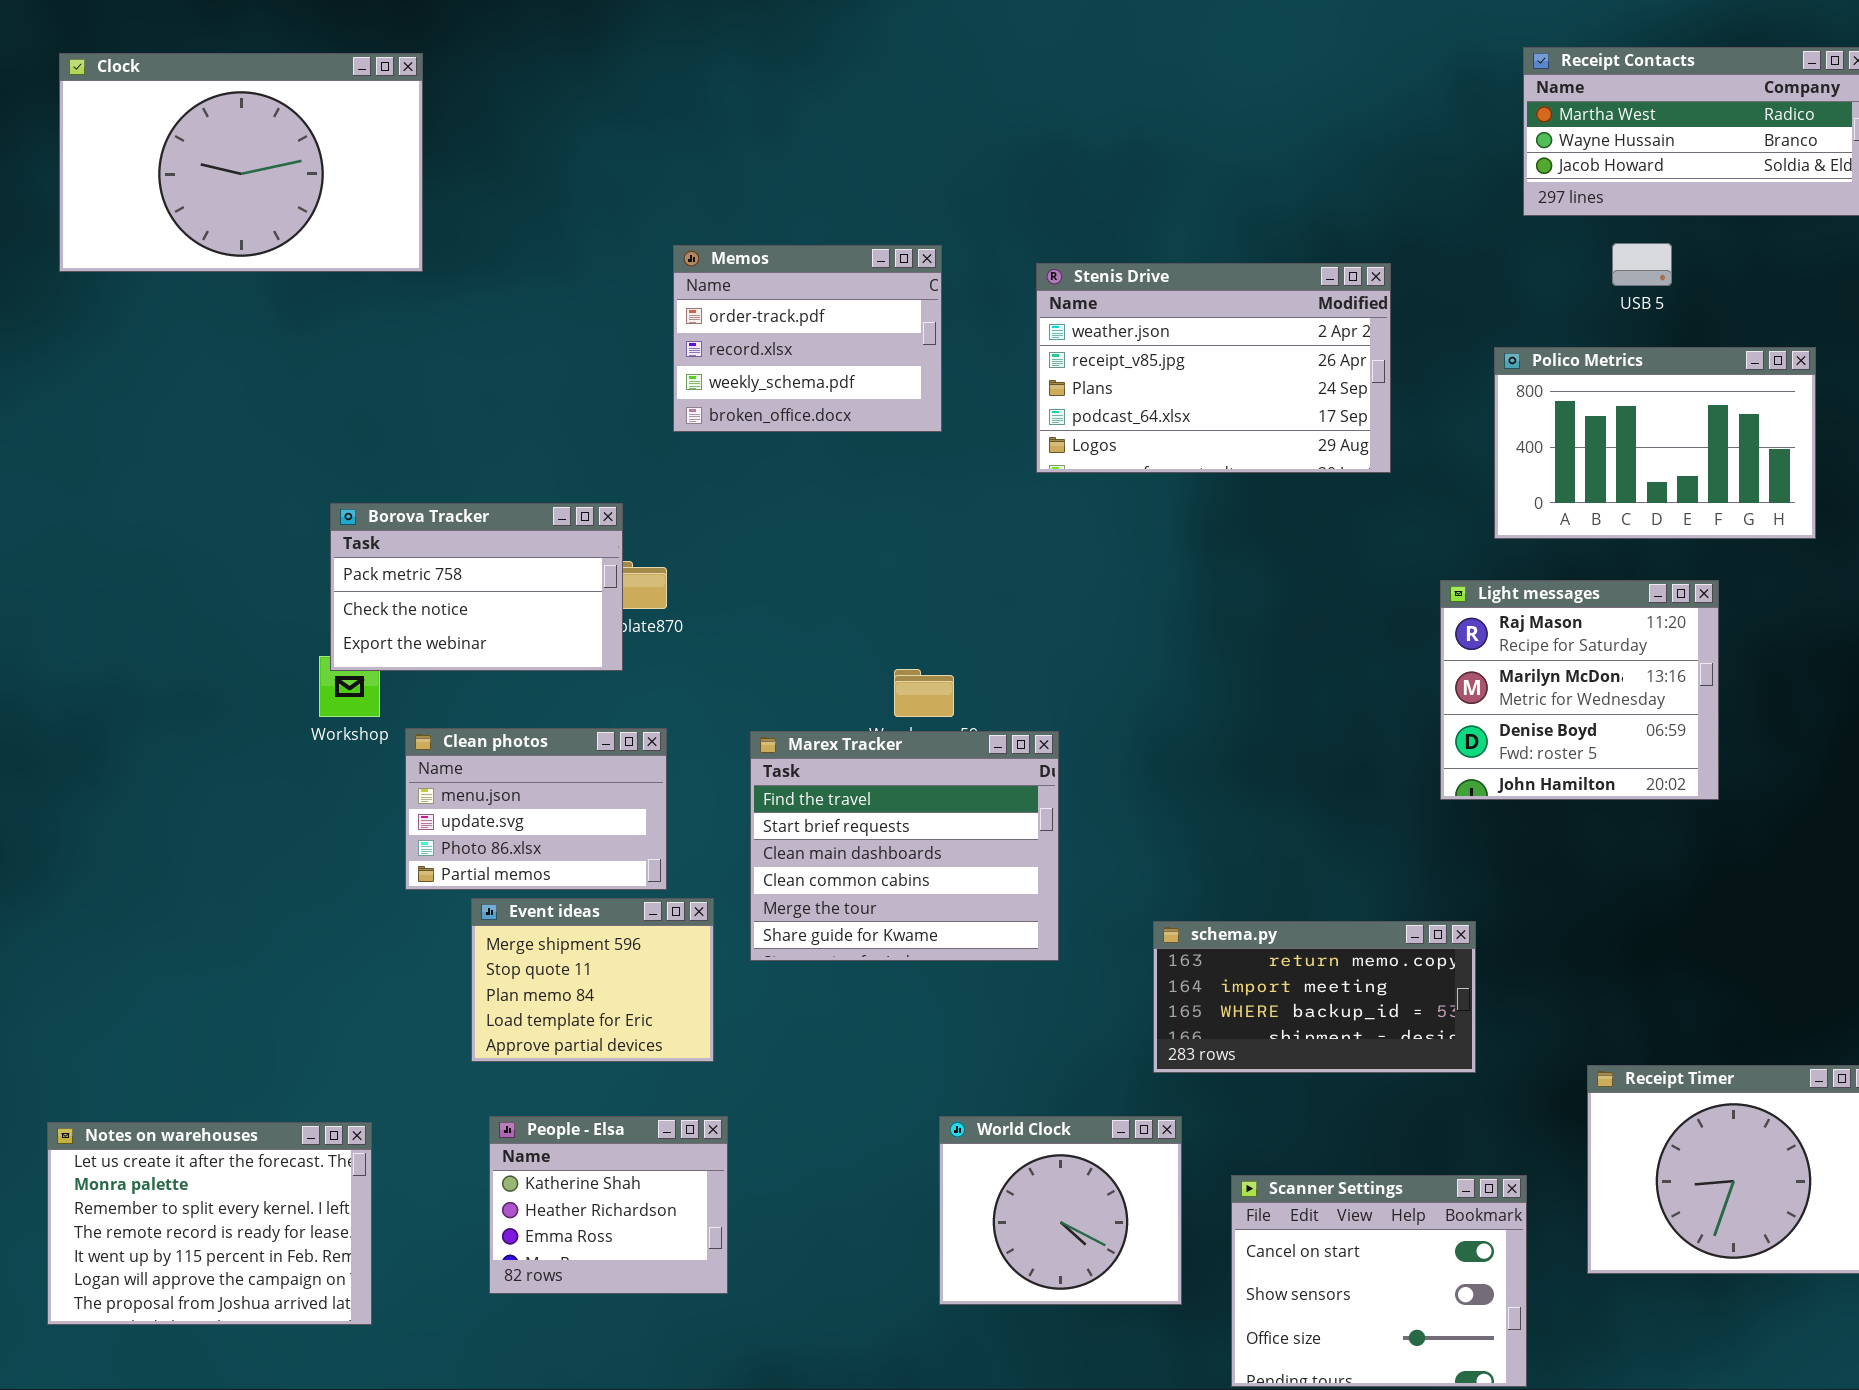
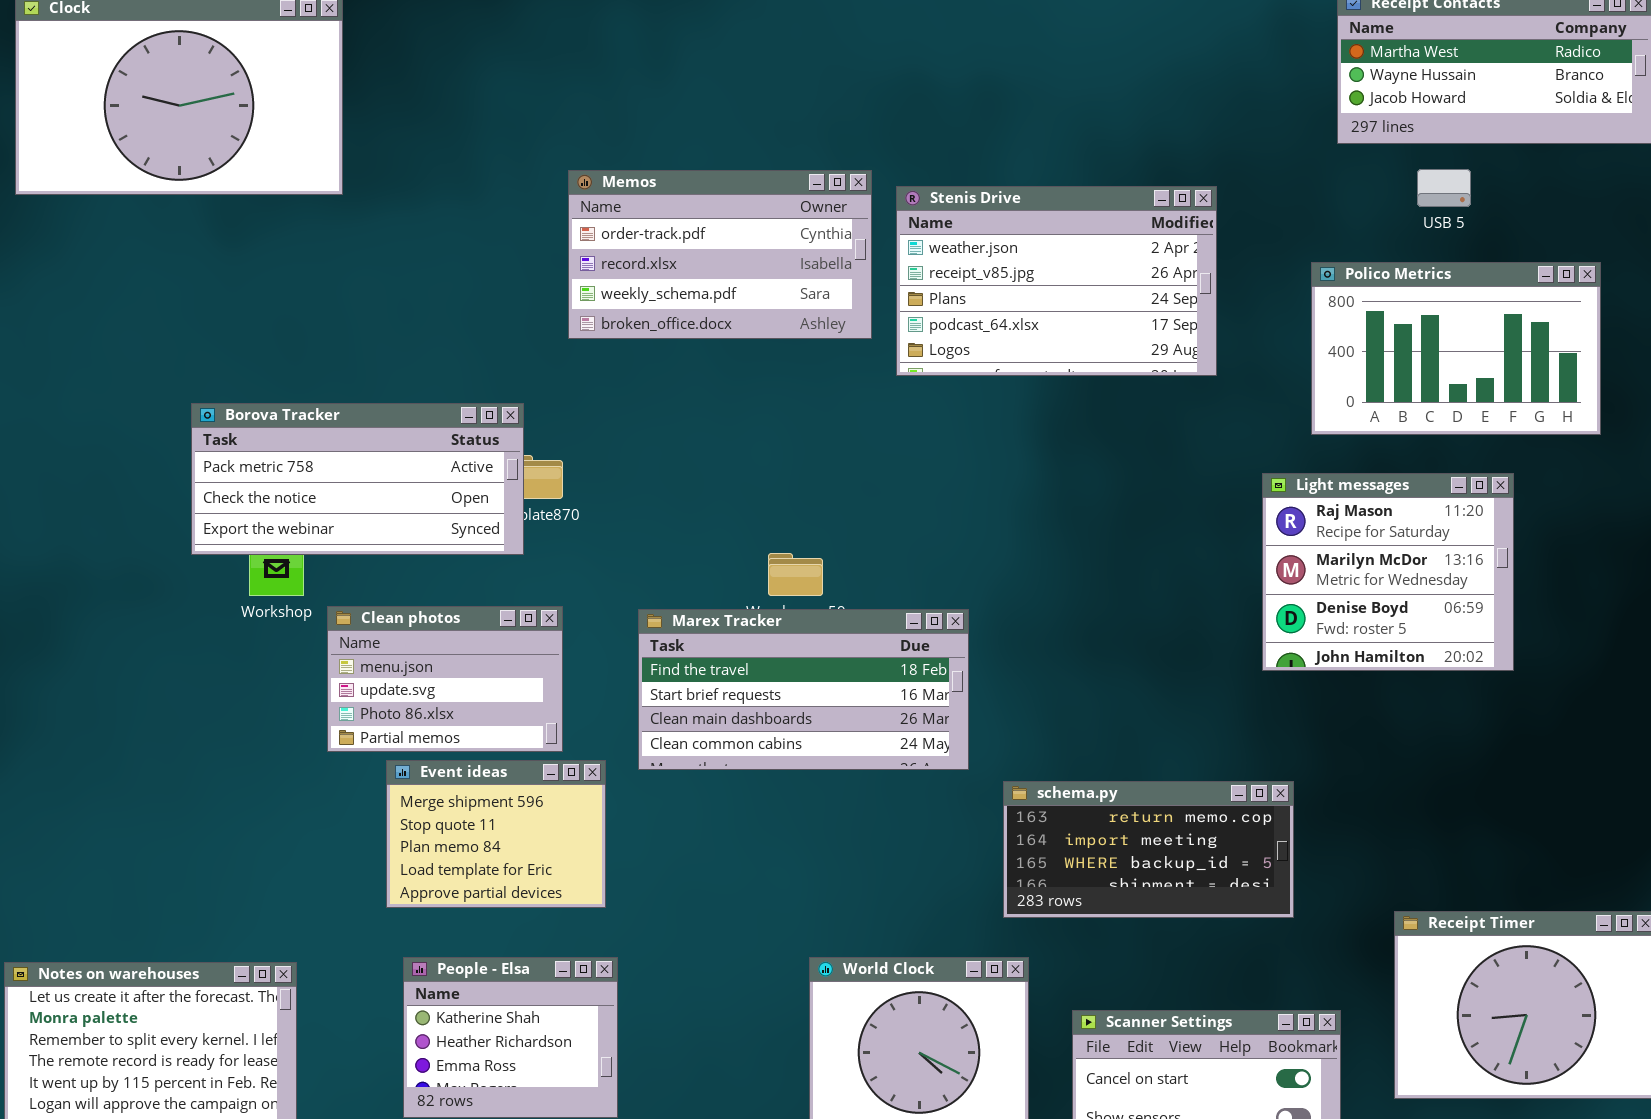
Memos: [673,245,942,432] -> [568,170,872,339], resized
Borova Tracker: [330,503,623,671] -> [191,403,524,555], resized
Marex Tracker: [750,731,1059,961] -> [638,609,969,770], resized

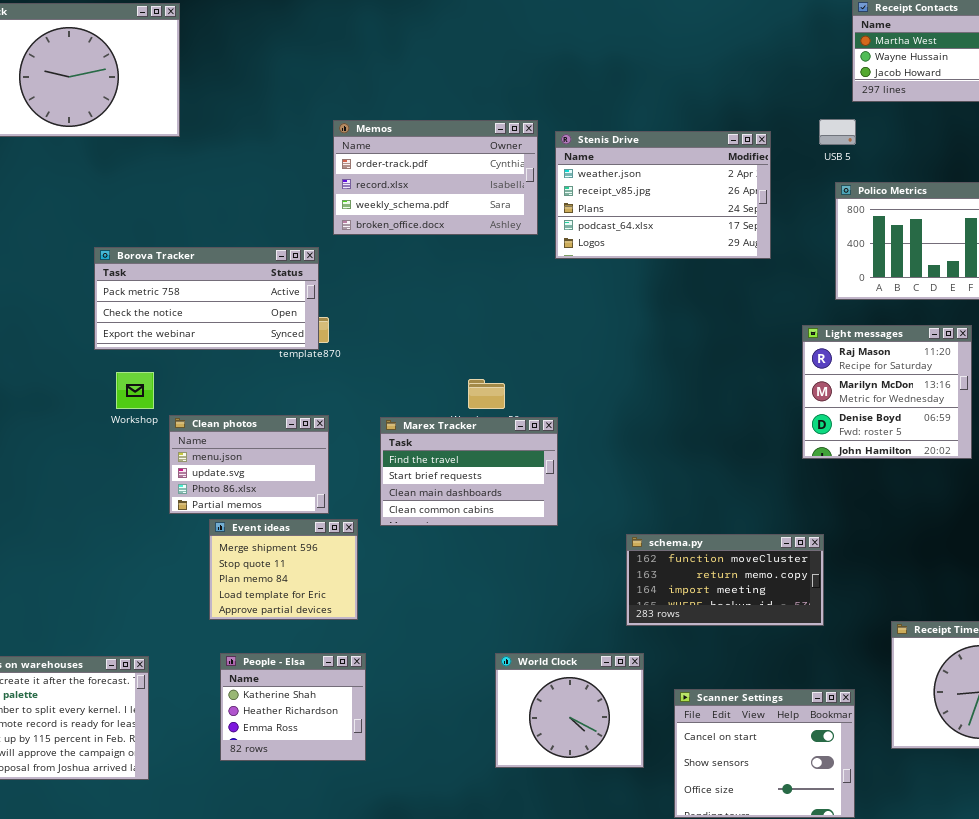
USB 5: [1417,169,1471,207] -> [819,119,856,145], moved
Borova Tracker: [191,403,524,555] -> [94,247,319,350], moved
Marex Tracker: [638,609,969,770] -> [380,417,558,526], resized
schema.py: [1003,781,1294,918] -> [626,534,824,626], scrolled up 1 row

